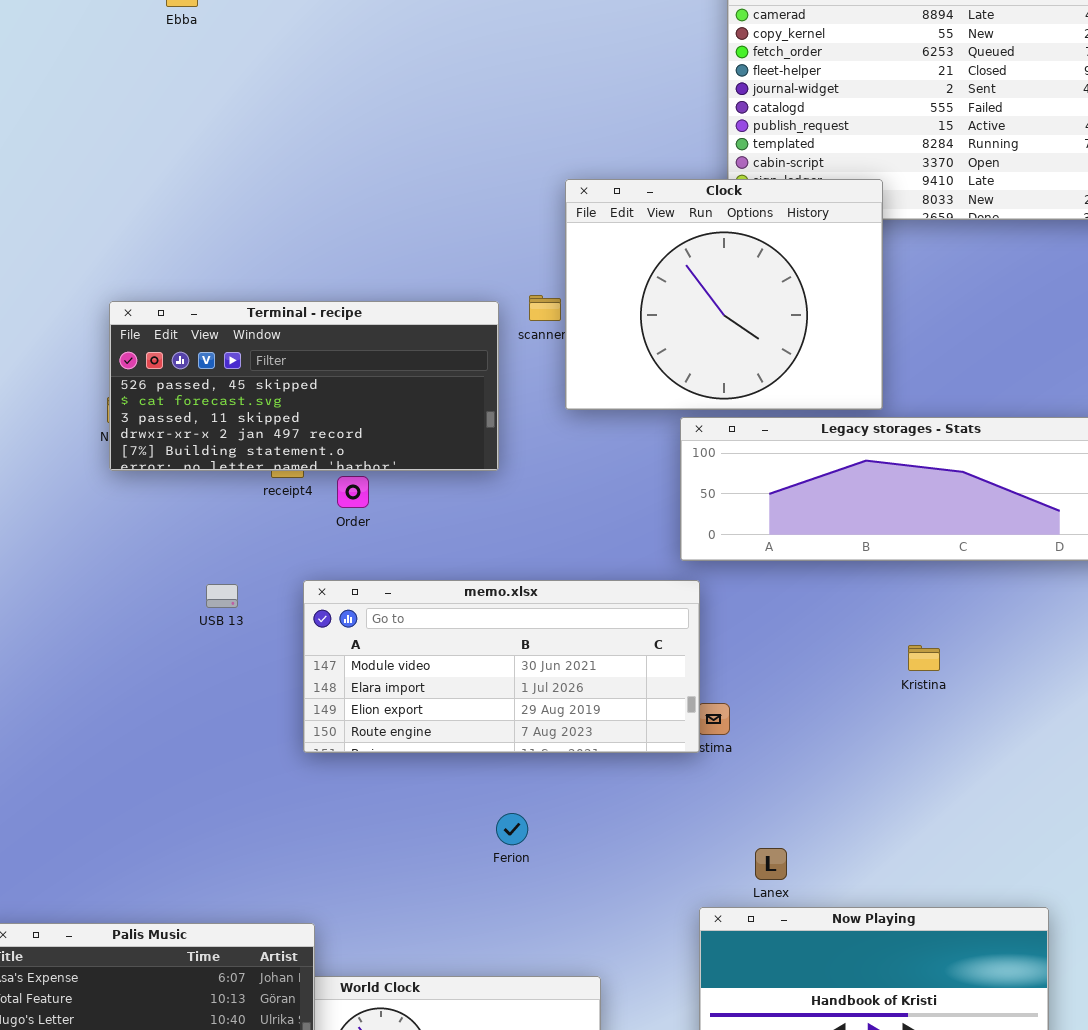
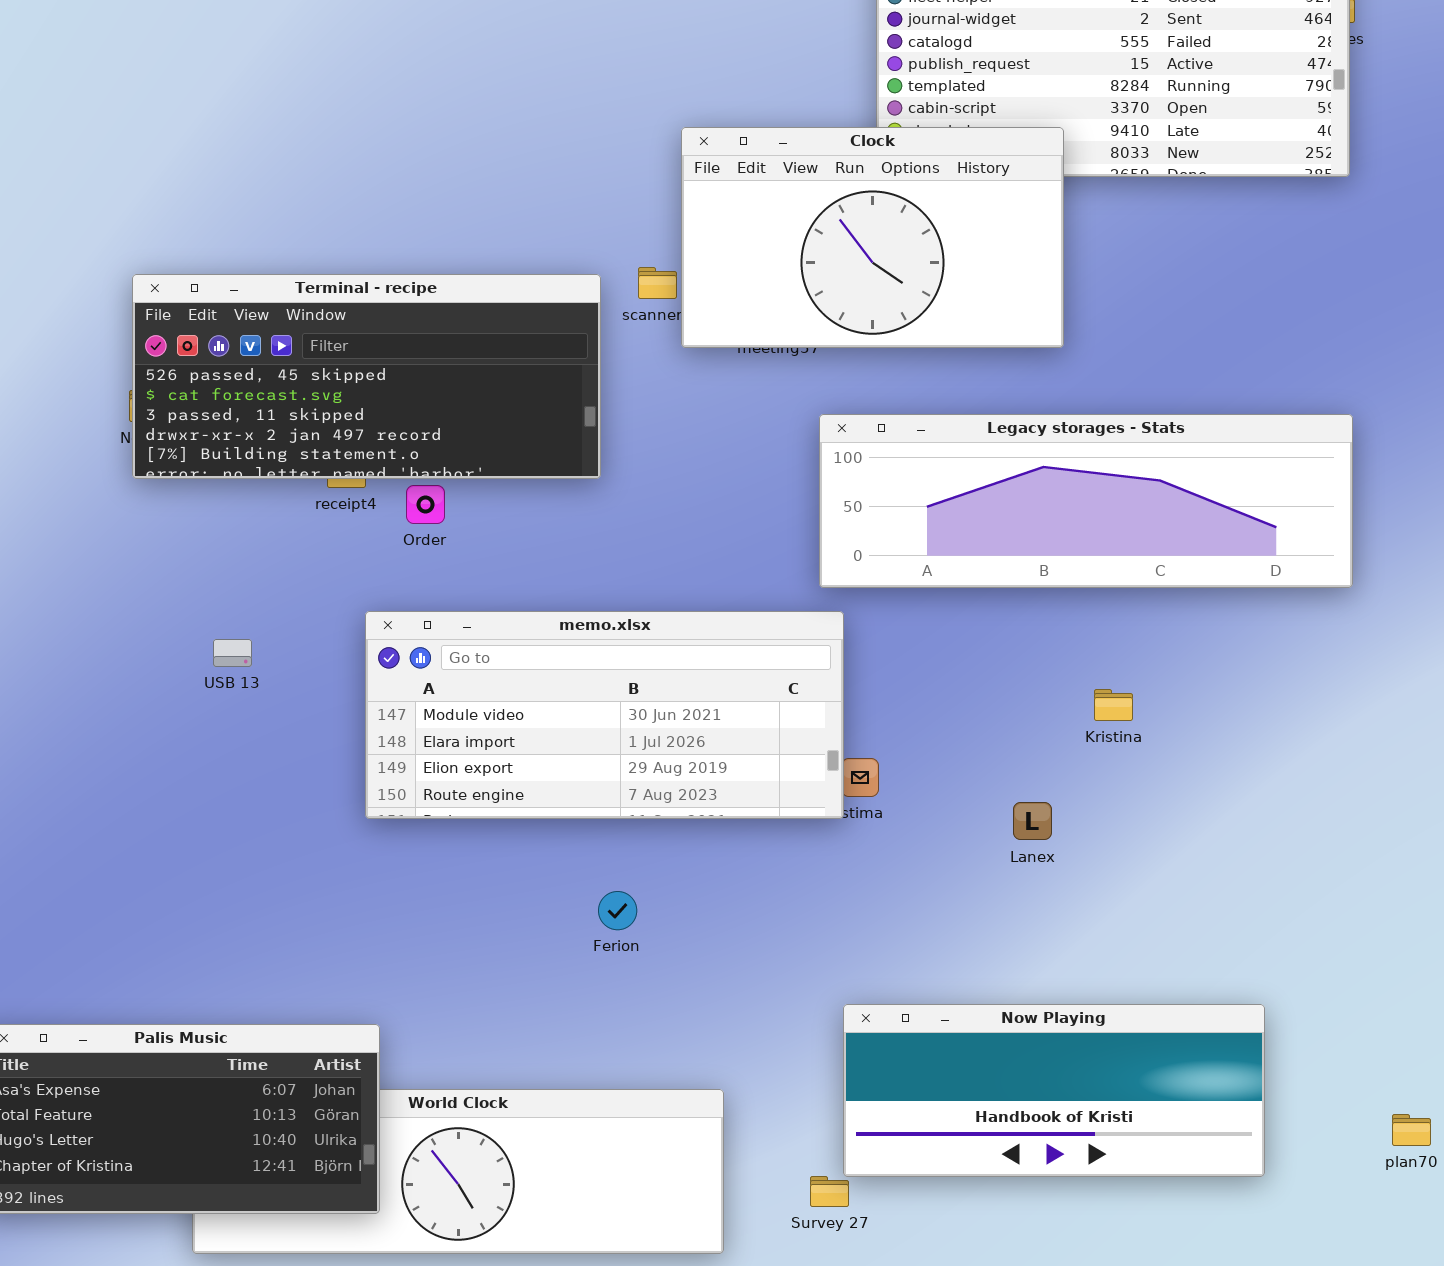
Clock: [565,179,883,410] -> [681,127,1064,348], resized
USB 13: [206,584,238,608] -> [213,639,252,667], moved
Lanex: [755,848,787,880] -> [1013,802,1052,840], moved

